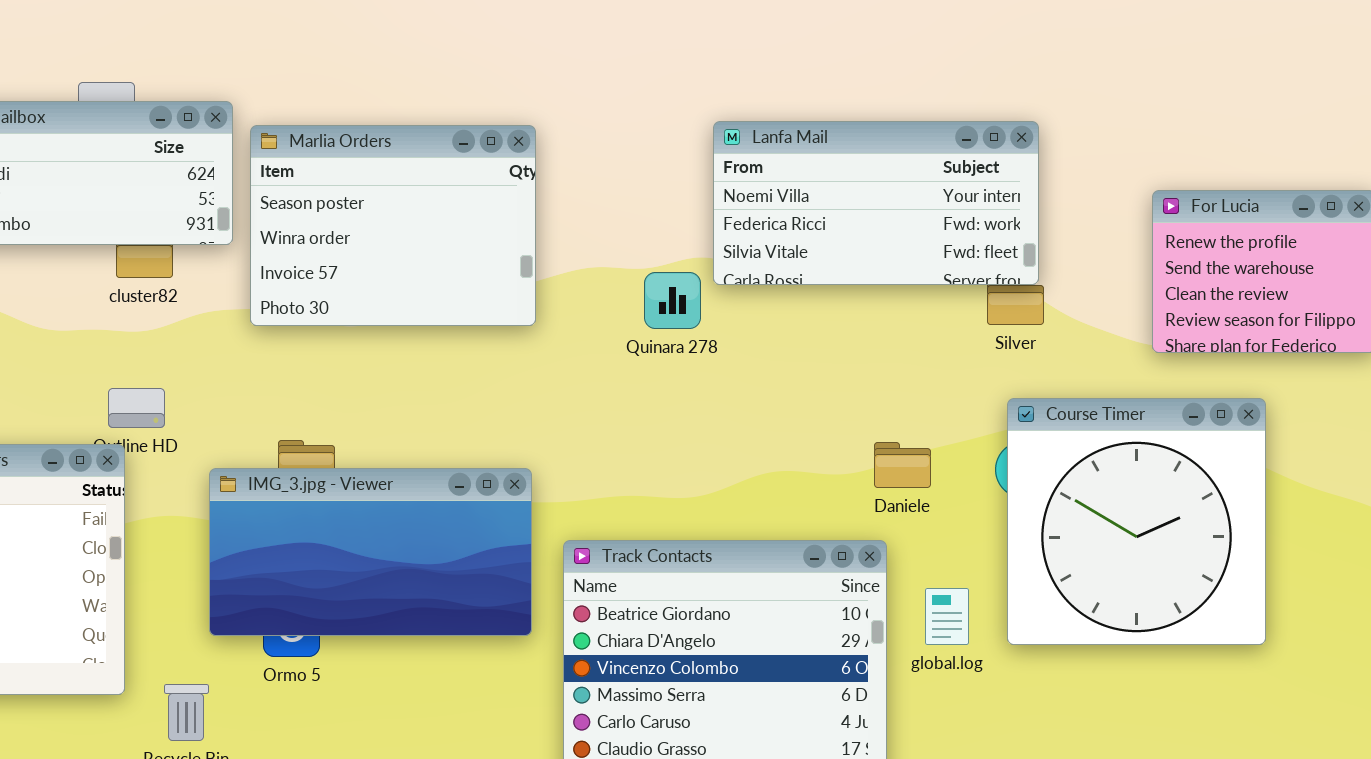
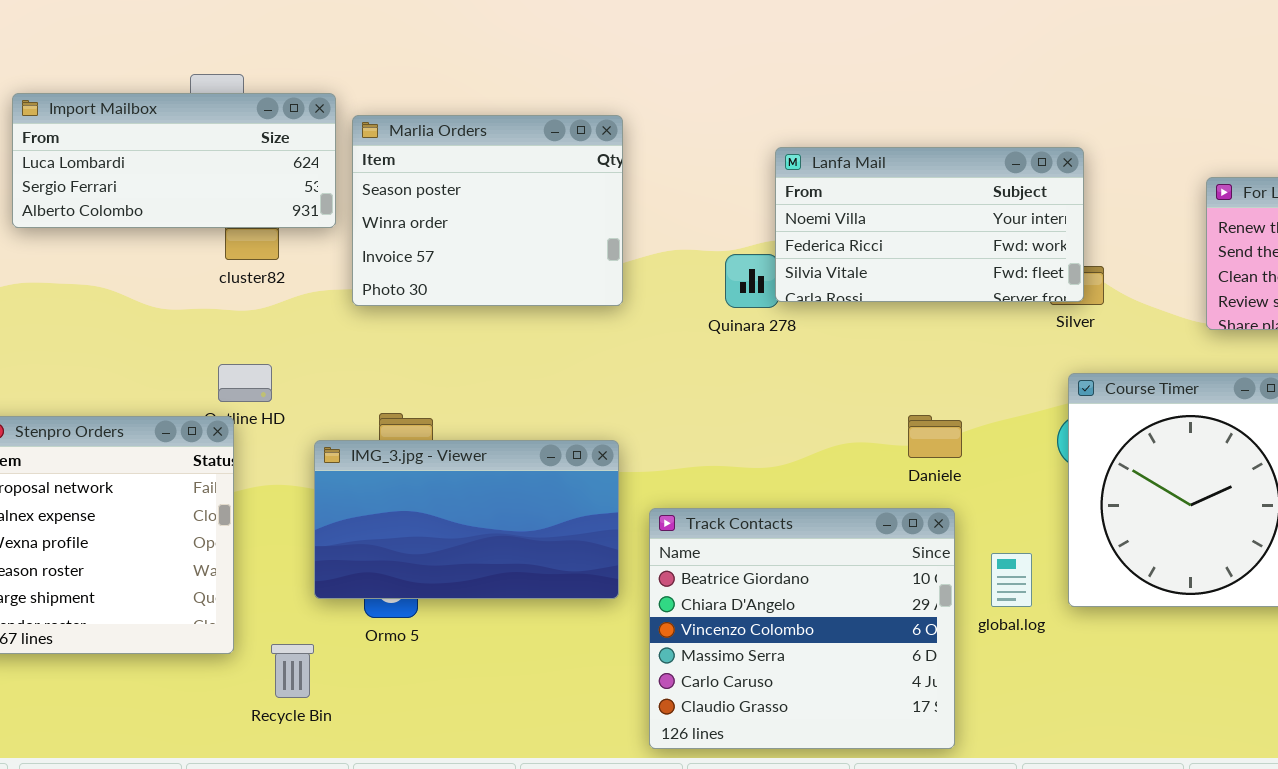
Lanfa Mail: [713,121,1039,285] -> [775,147,1084,302], moved
Daniele: [874,442,931,488] -> [908,415,962,458], moved

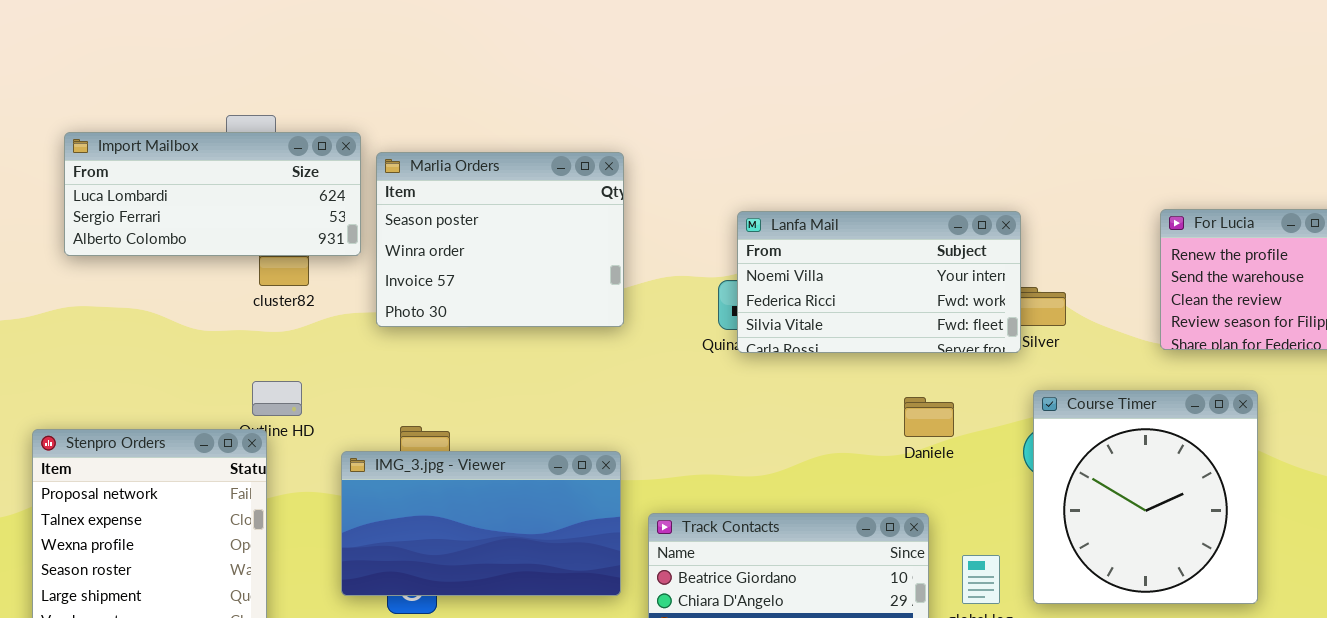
Lanfa Mail: [775,147,1084,302] -> [737,211,1021,353], moved
Daniele: [908,415,962,458] -> [904,397,954,437], moved

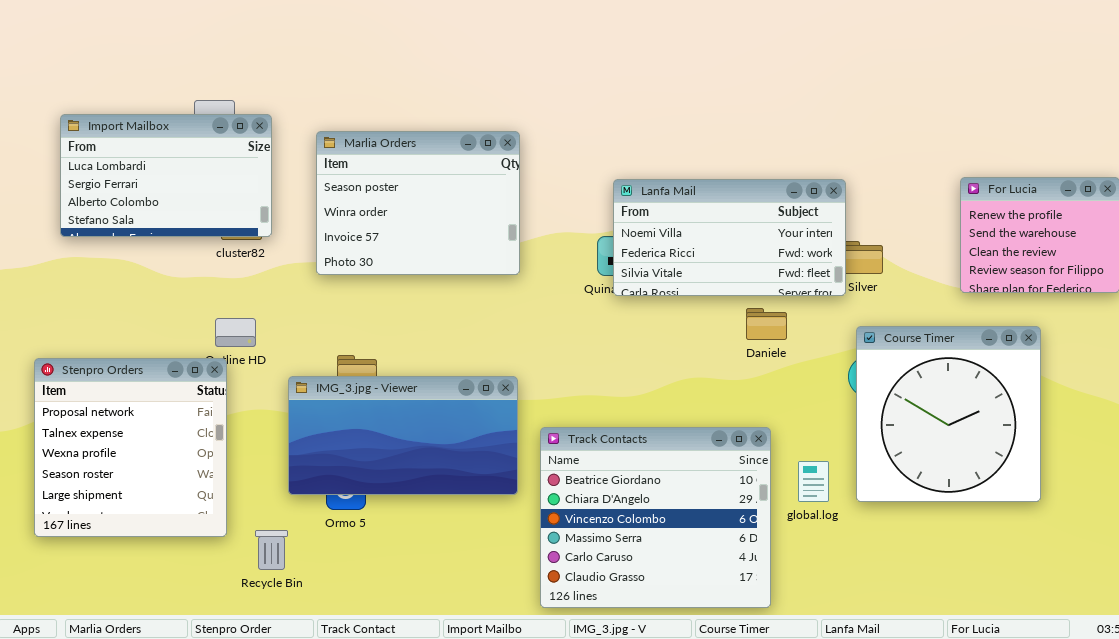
Import Mailbox: [64,132,361,256] -> [60,114,272,237], resized
Daniele: [904,397,954,437] -> [746,308,787,340], moved

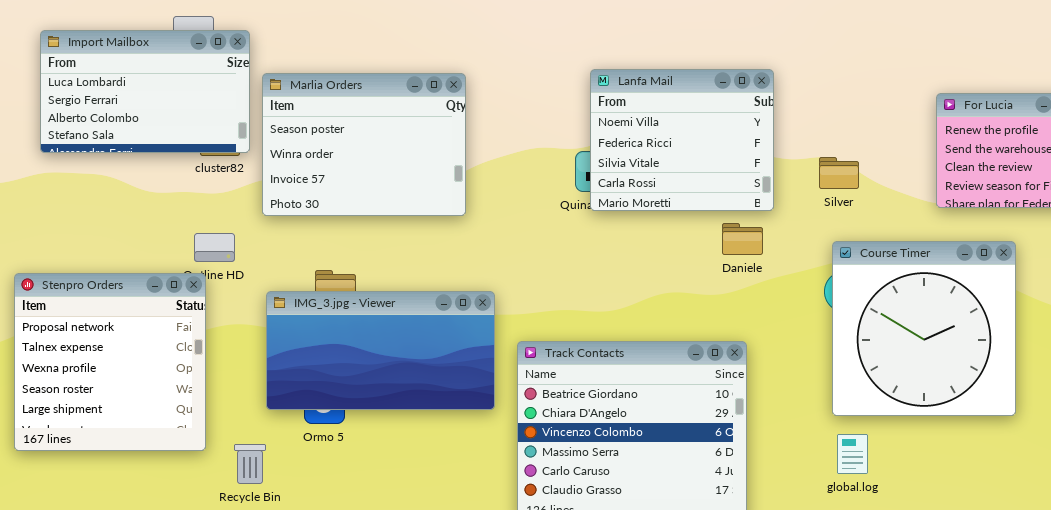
Marlia Orders: [316,131,520,275] -> [262,73,466,216], moved
Lanfa Mail: [613,179,846,296] -> [590,69,774,211], resized
global.log: [798,461,829,502] -> [837,434,868,474], moved

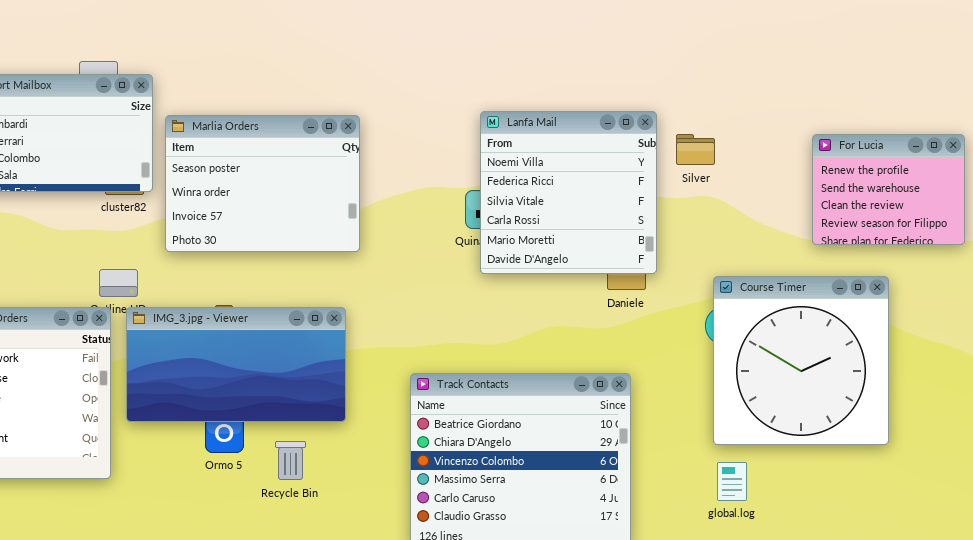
Lanfa Mail: [590,69,774,211] -> [480,111,657,274], resized
Silver: [819,157,859,189] -> [676,134,715,165], moved
IMG_3.jpg - Viewer: [266,291,495,410] -> [126,307,346,422], moved
Recycle Bin: [234,444,266,484] -> [275,441,306,480], moved

